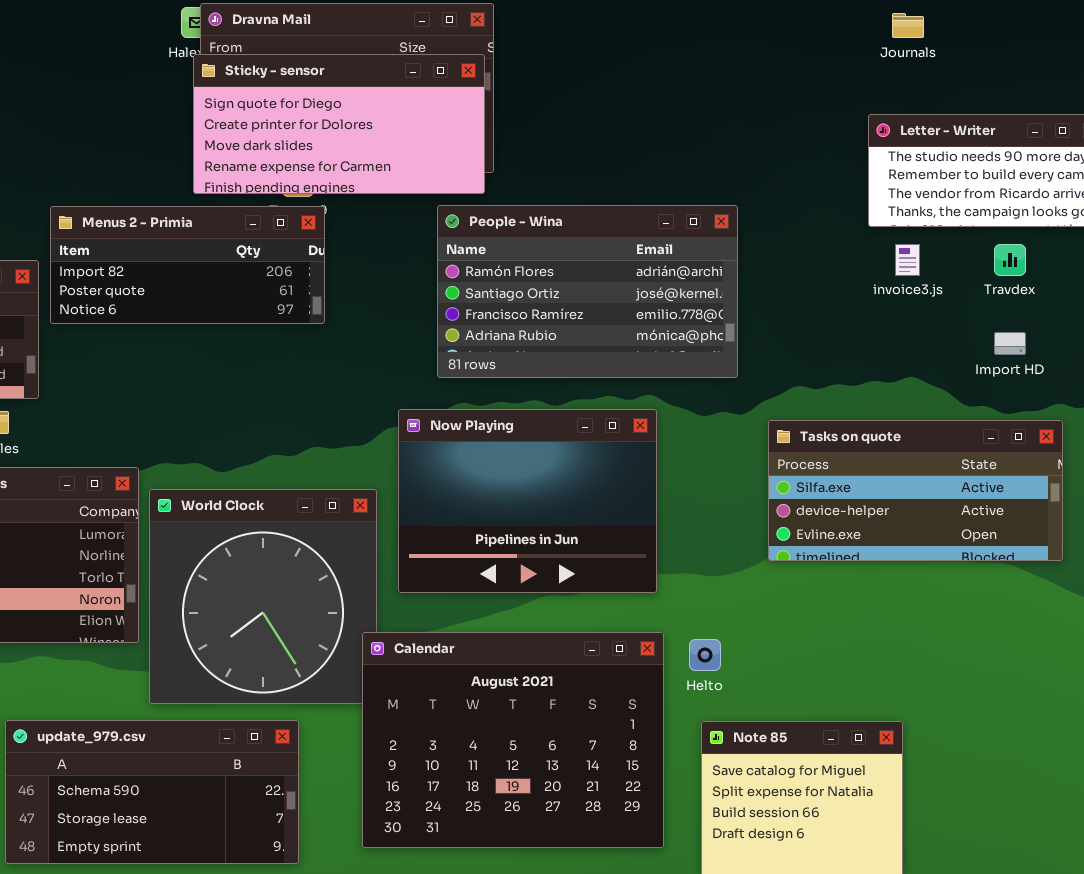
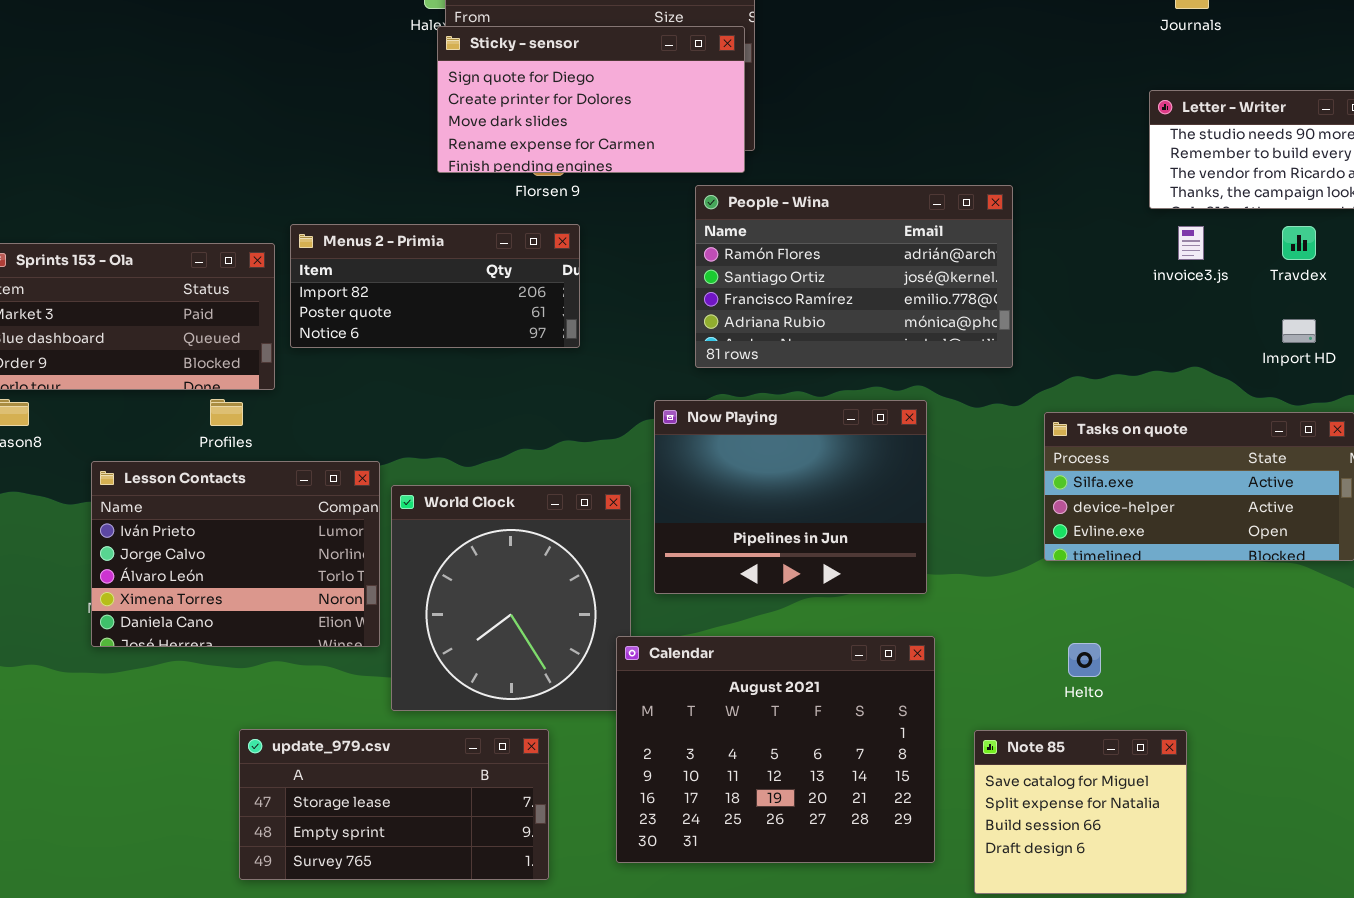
Menus 2 - Primia: [50,206,325,324] -> [290,224,580,348], moved
Helto: [689,639,721,671] -> [1068,643,1101,677], moved
update_979.csv: [5,720,299,864] -> [239,729,549,880], scrolled down 1 row

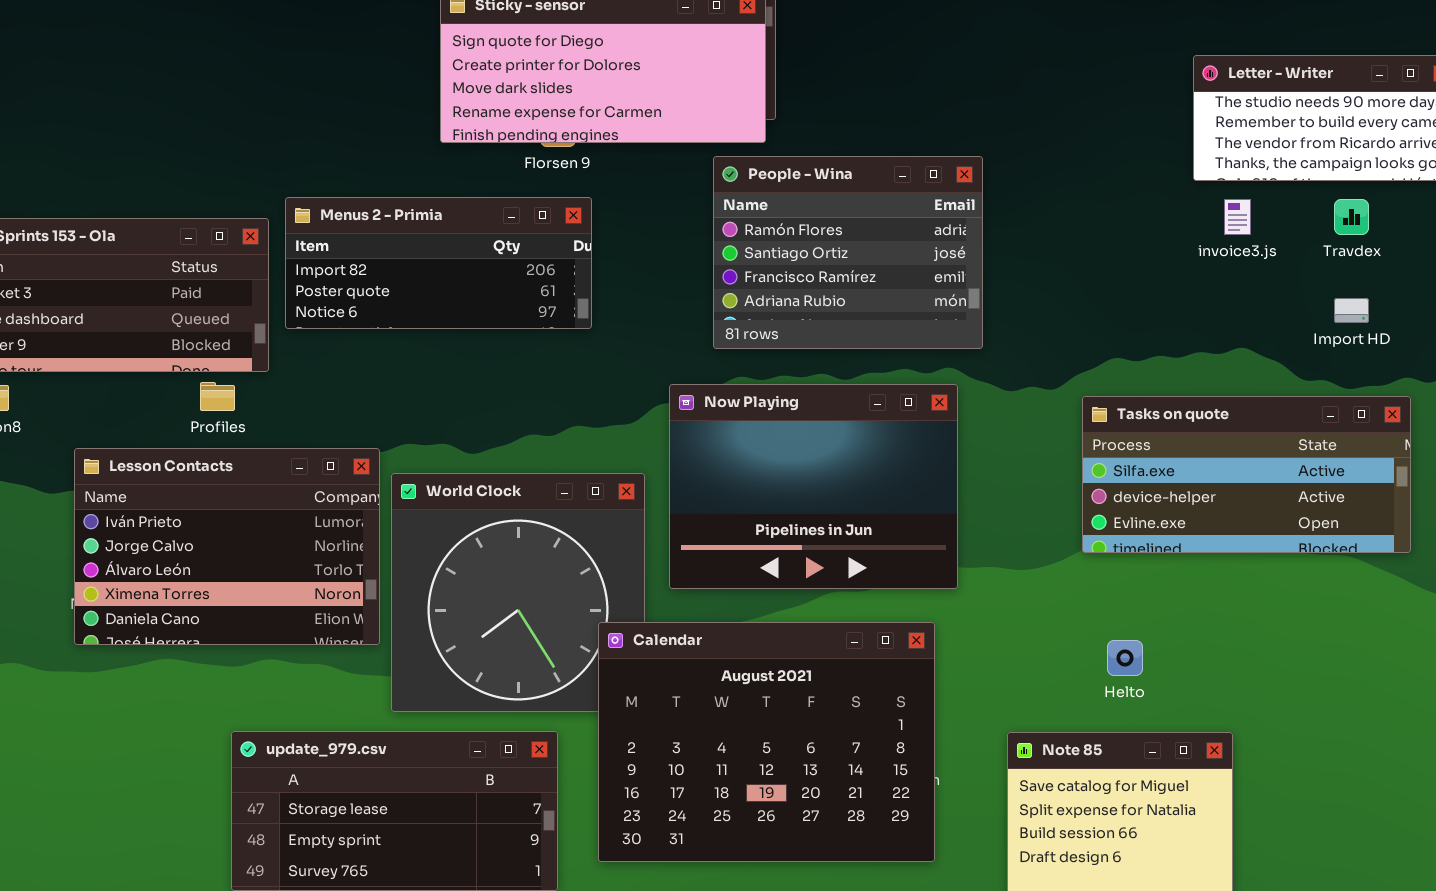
People - Wina: [695,185,1013,368] -> [713,156,983,349], resized
Calendar: [616,636,935,863] -> [598,622,935,862], moved

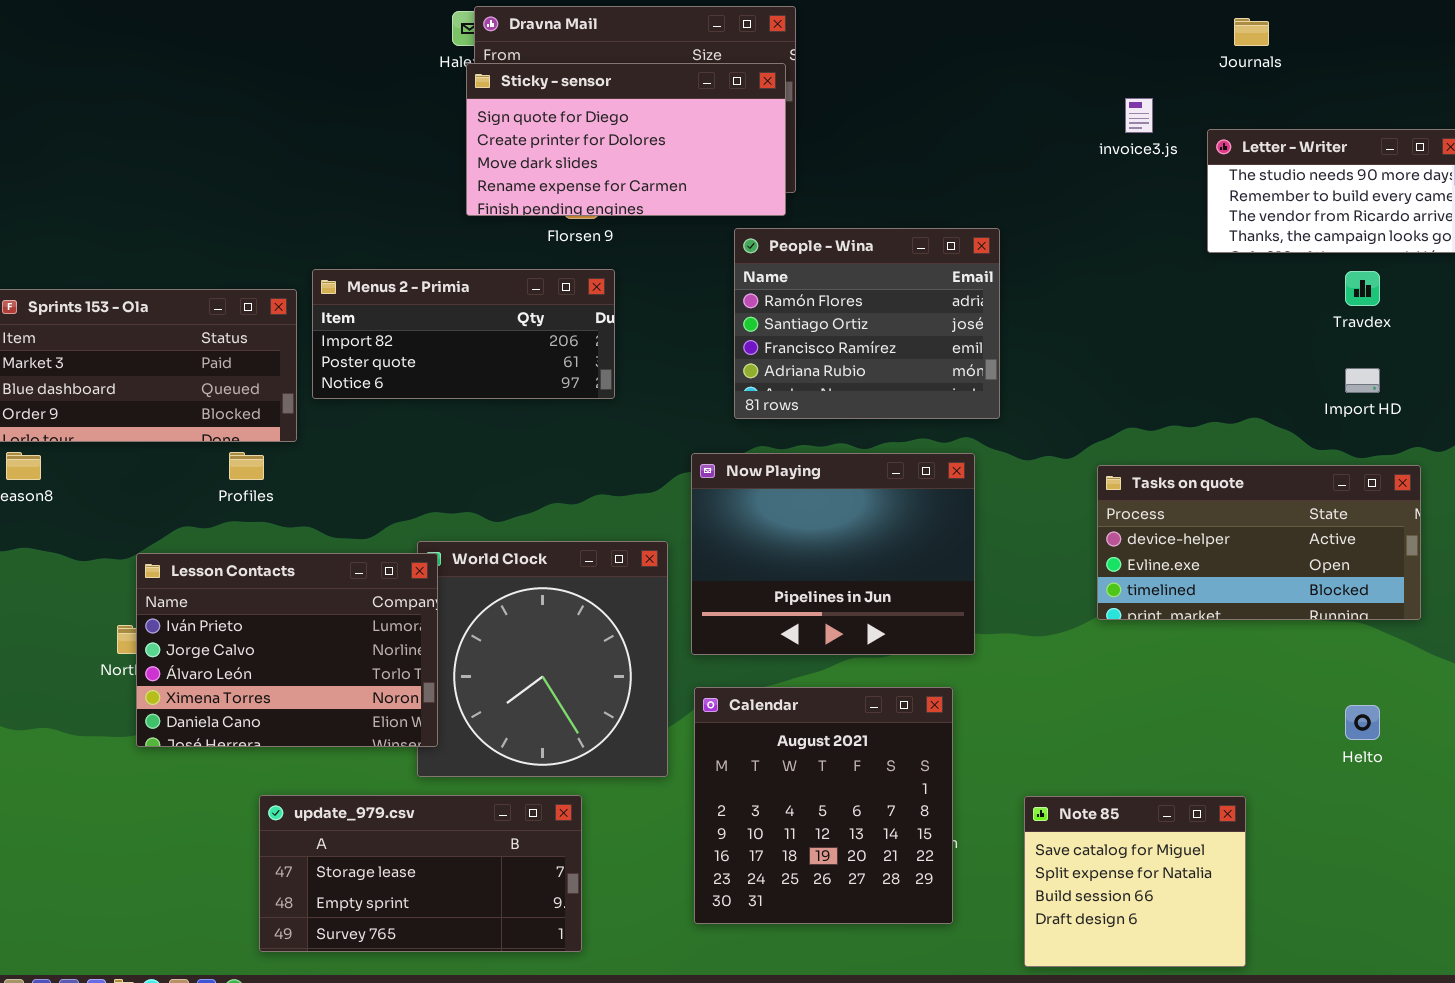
invoice3.js: [1224,199,1251,235] -> [1125,98,1153,133], moved
Tasks on quote: [1082,396,1411,553] -> [1097,465,1421,620], scrolled down 1 row
Lesson Contacts: [74,448,380,645] -> [136,553,438,747], moved
Calendar: [598,622,935,862] -> [694,687,953,924], resized
Helto: [1107,640,1143,676] -> [1345,705,1380,740], moved

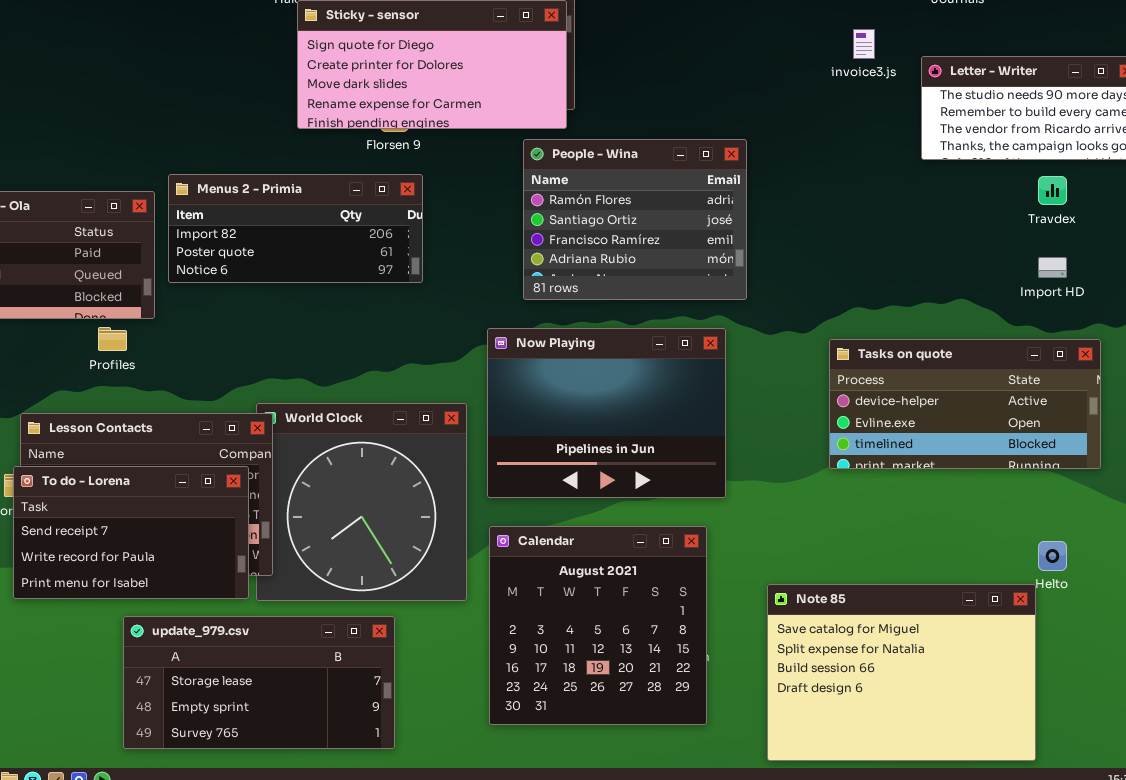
To do - Lorena: none -> [13,466,249,599], opened
Note 85: [1024,796,1246,967] -> [767,584,1036,761], resized

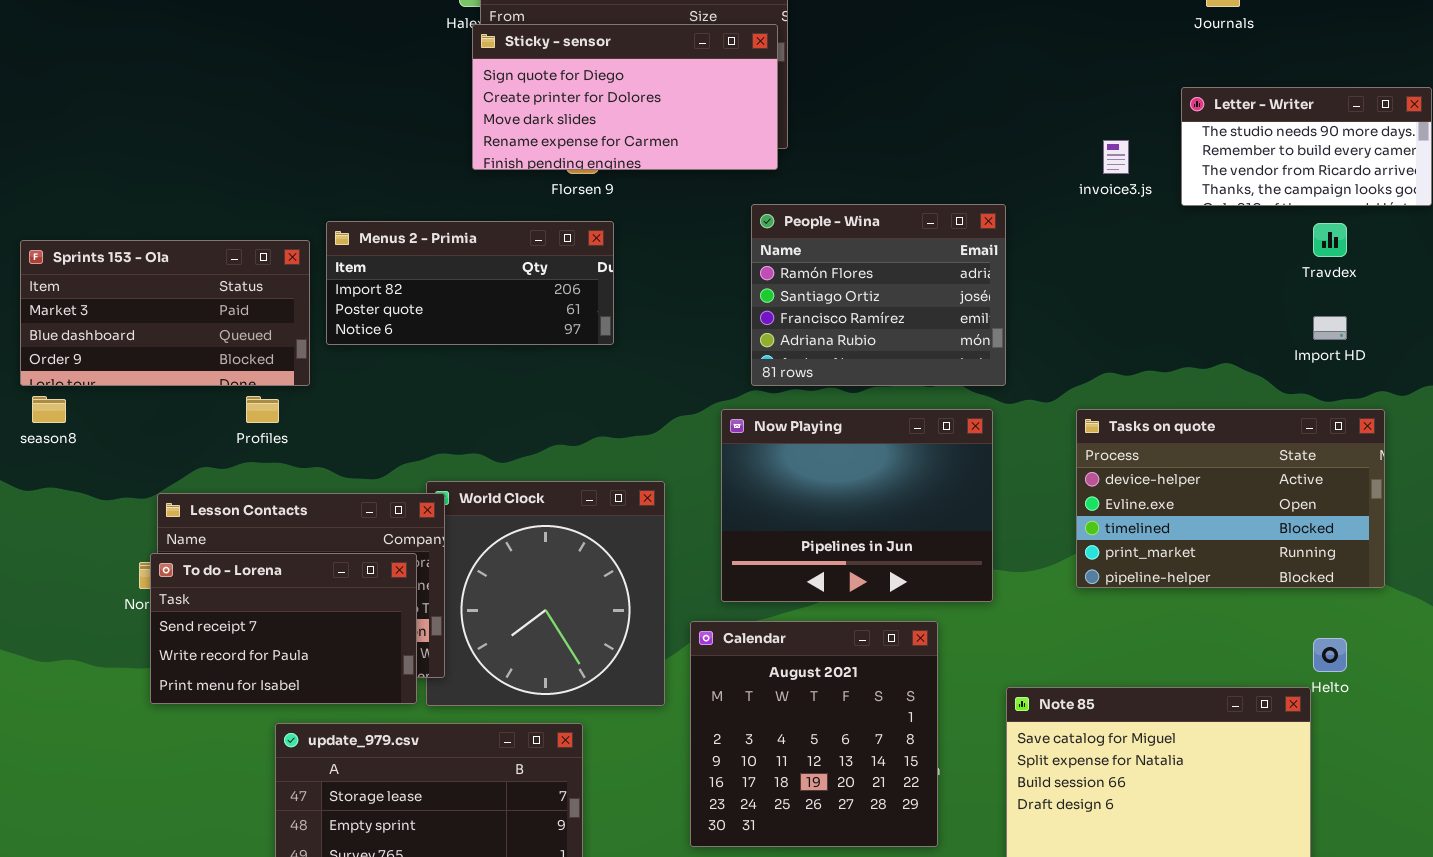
invoice3.js: [853,29,875,59] -> [1103,140,1129,174], moved
People - Wina: [523,139,747,300] -> [751,204,1006,386], moved
Now Playing: [487,328,726,498] -> [721,409,993,602], moved
Tasks on quote: [829,339,1101,469] -> [1076,409,1385,588], resized

